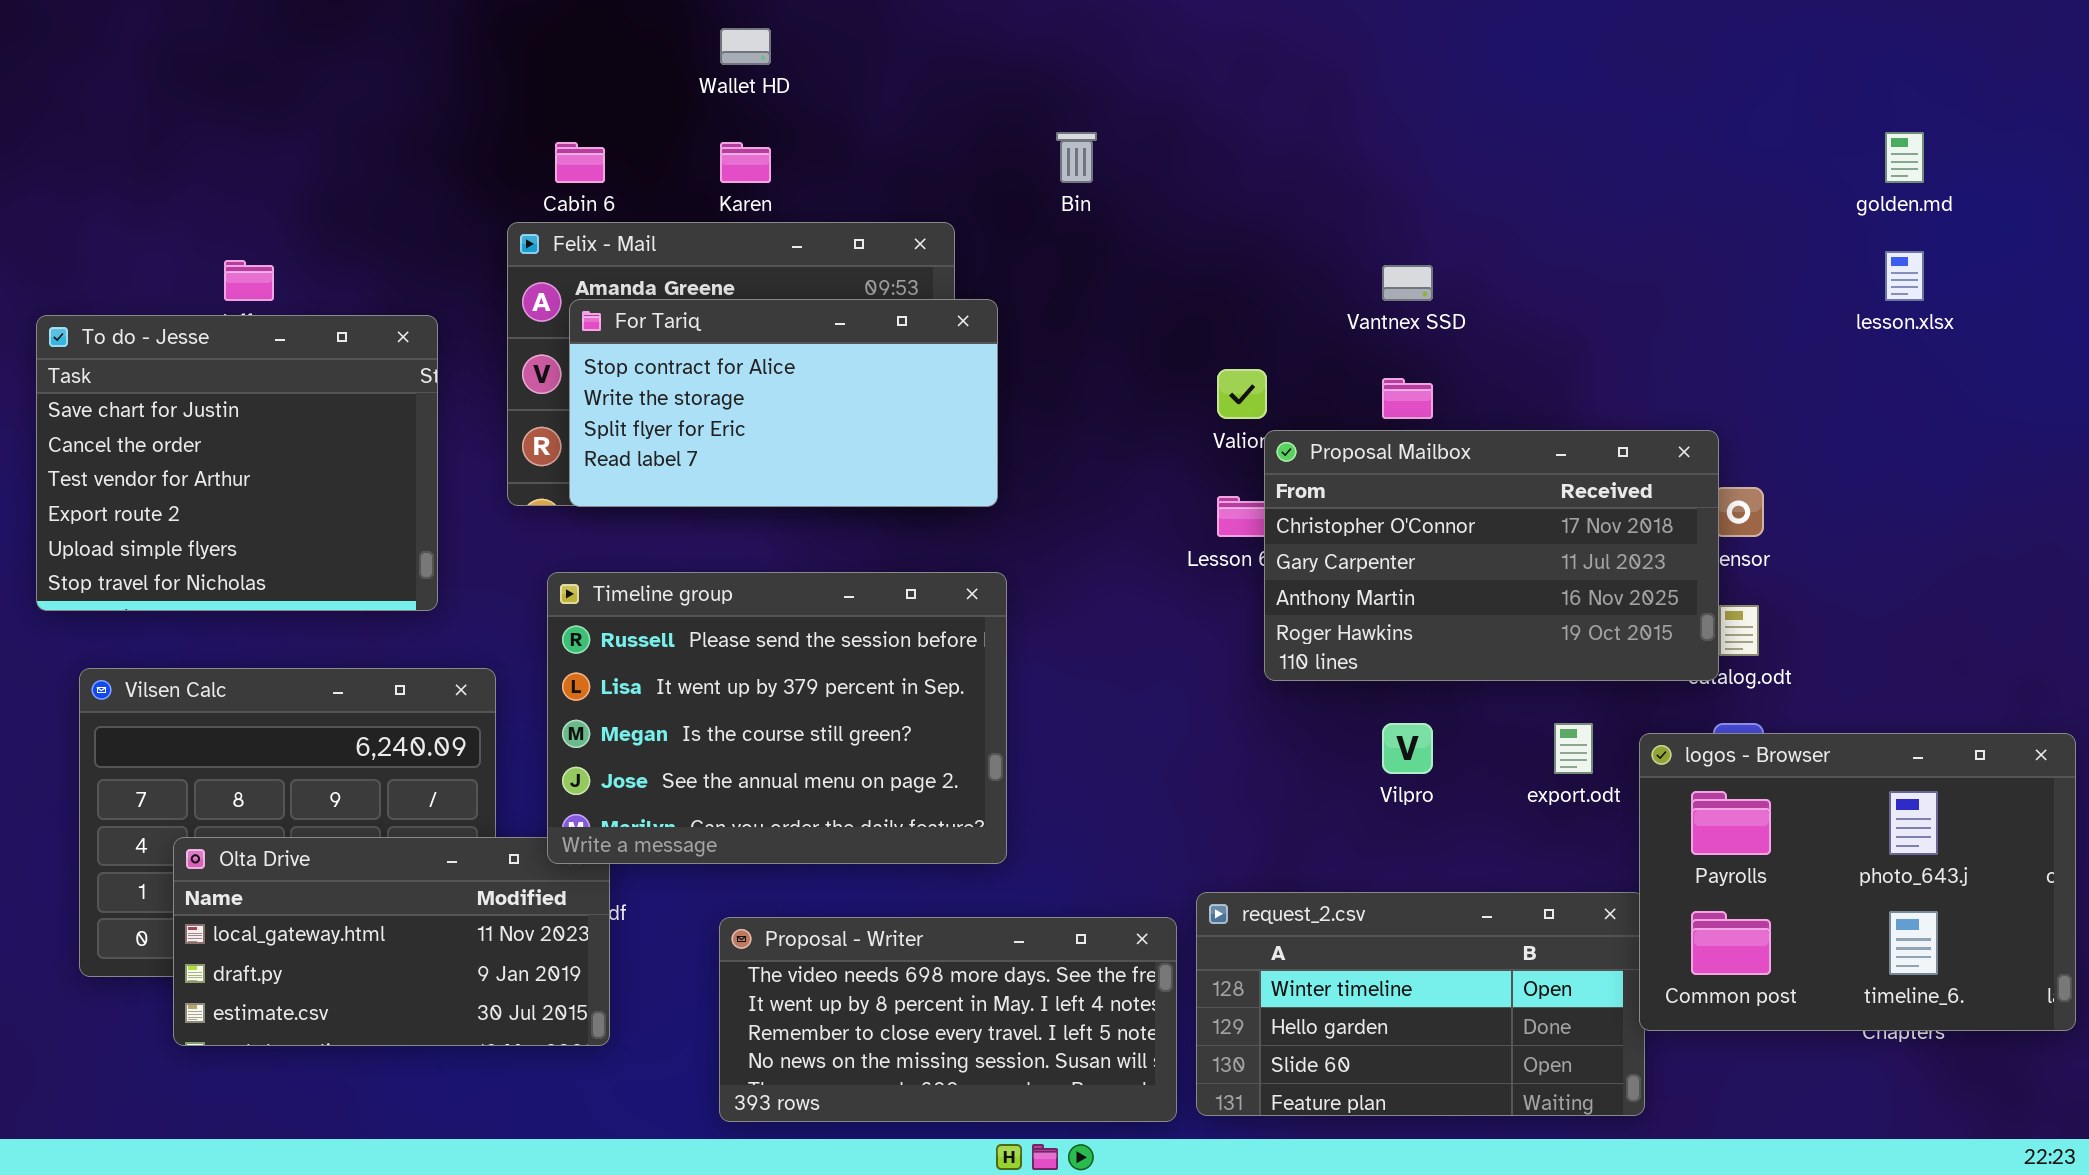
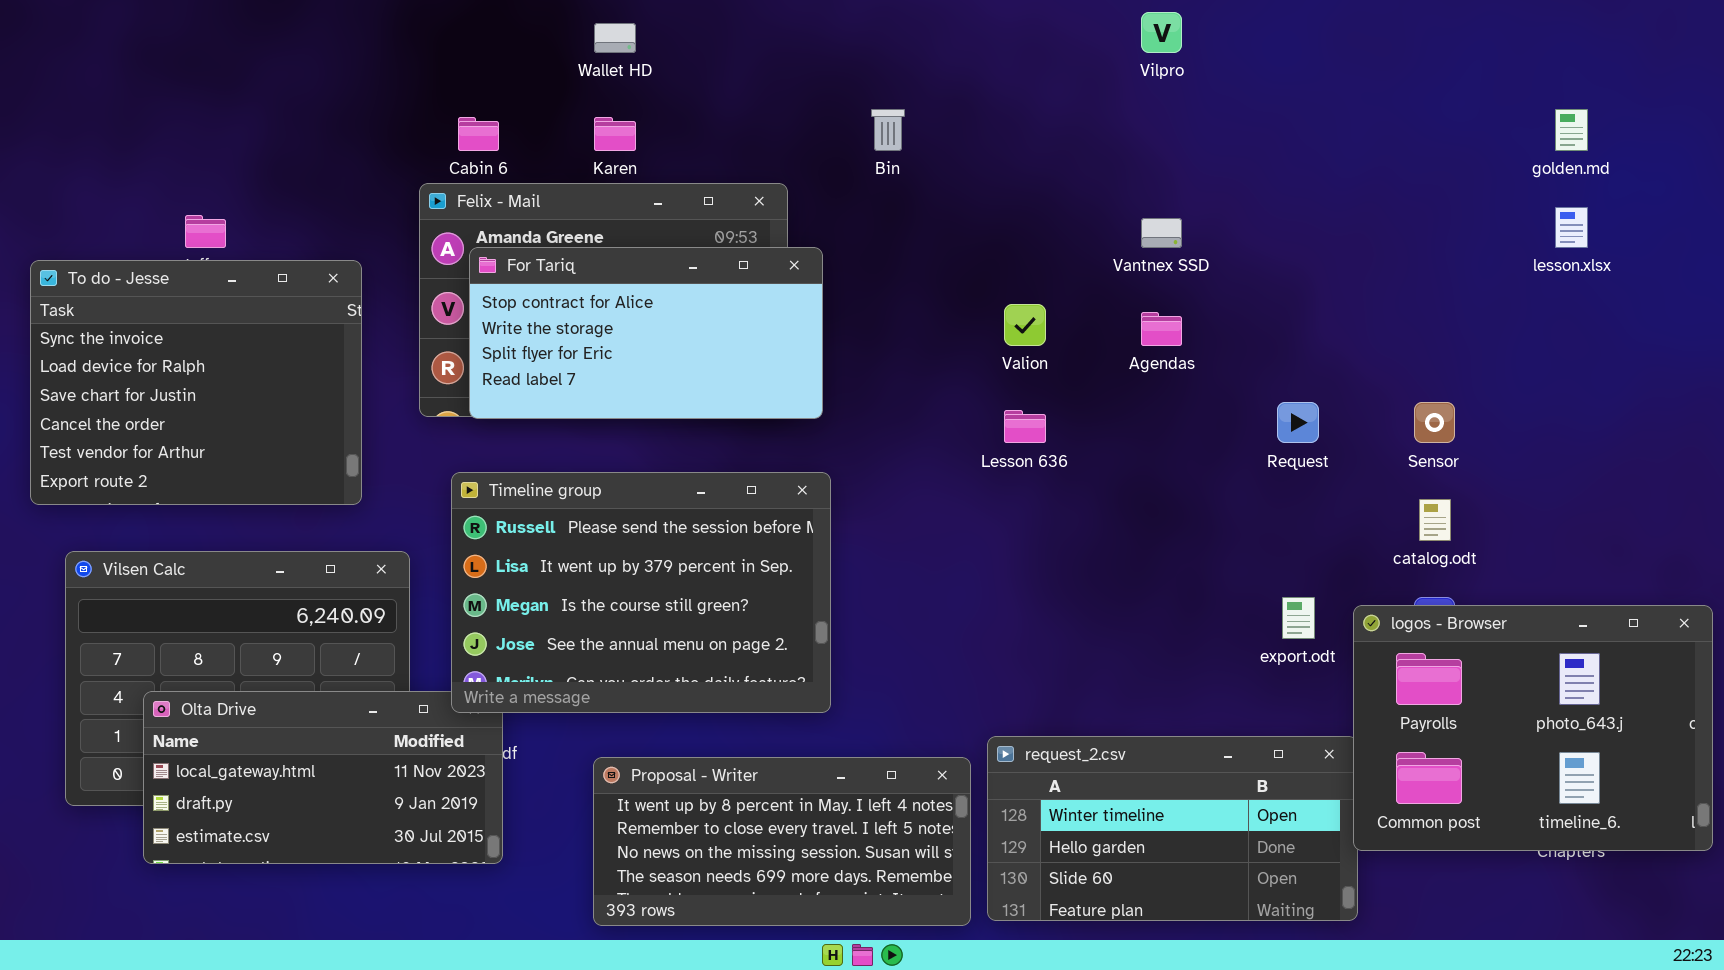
To do - Jesse: [36,315,438,611] -> [30,260,362,505], scrolled up 2 rows
Proposal Mailbox: [1264,430,1719,681] -> none, closed
Vilpro: [1382,723,1433,774] -> [1141,12,1182,53], moved
Proposal - Writer: [719,917,1177,1122] -> [593,757,971,926], scrolled down 1 row

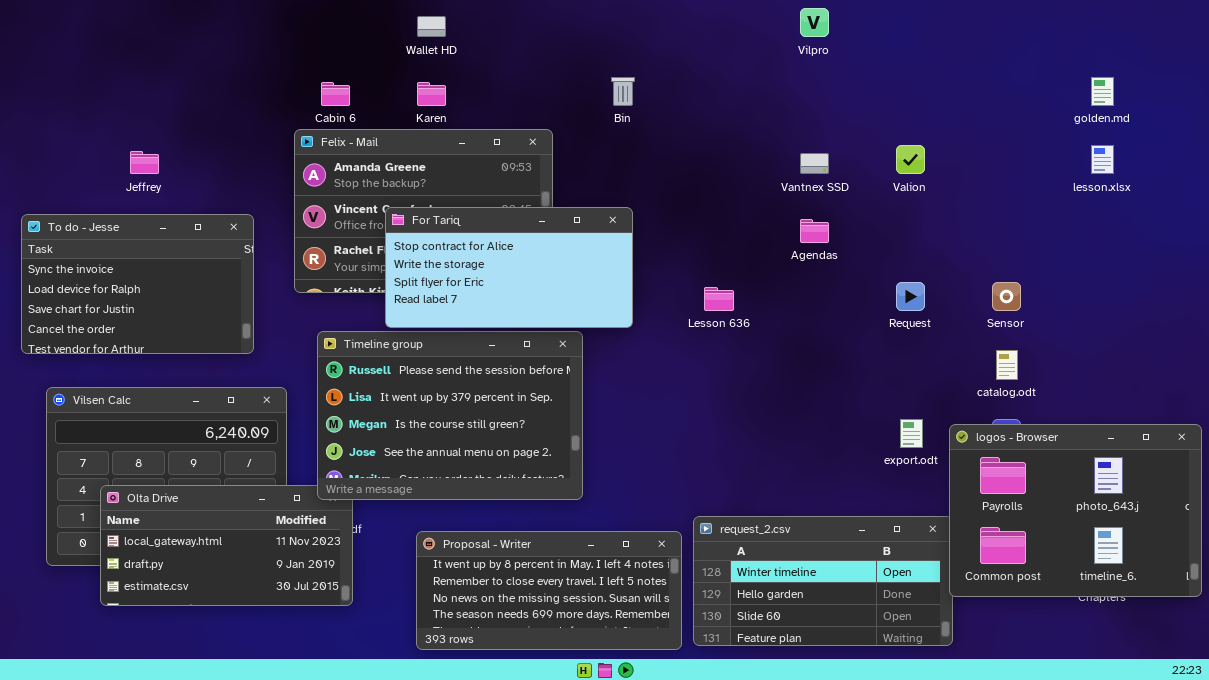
For Tariq: [469,247,823,419] -> [385,207,633,328], moved
To do - Jesse: [30,260,362,505] -> [21,214,254,354], resized
Valion: [1004,304,1046,346] -> [896,145,925,174], moved

